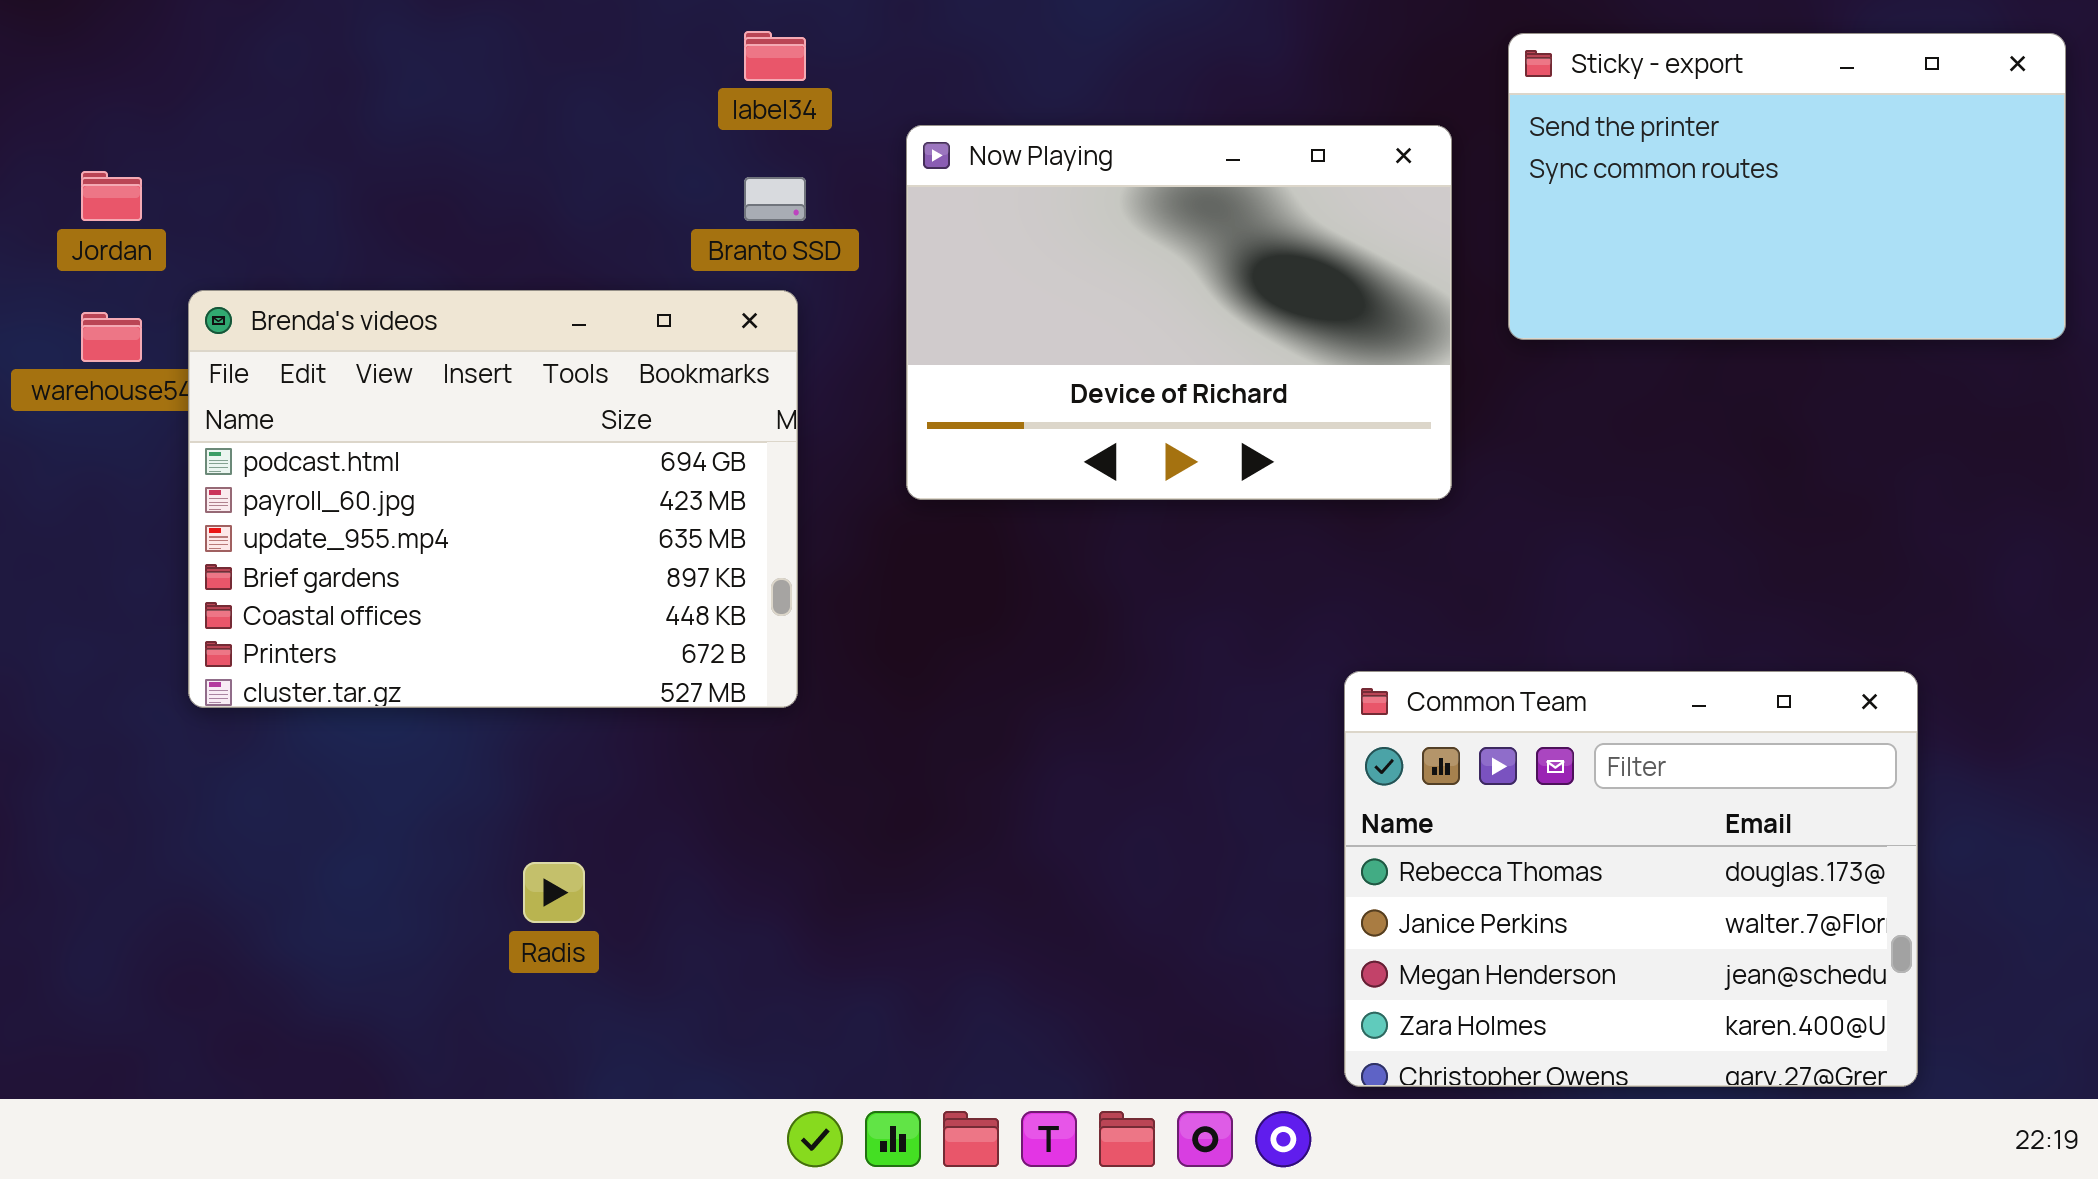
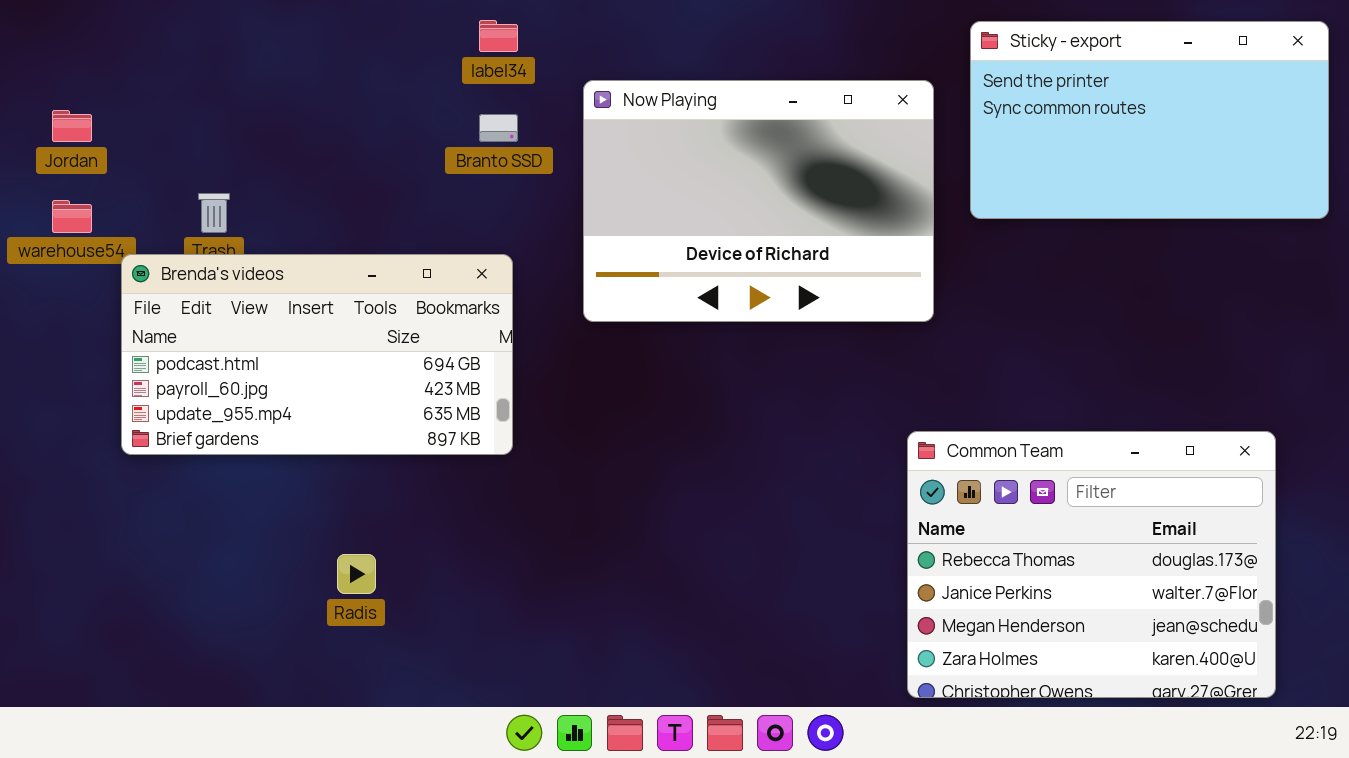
Brenda's videos: [188,290,798,708] -> [121,254,513,455], resized
Common Team: [1344,671,1918,1087] -> [907,431,1276,698], moved

